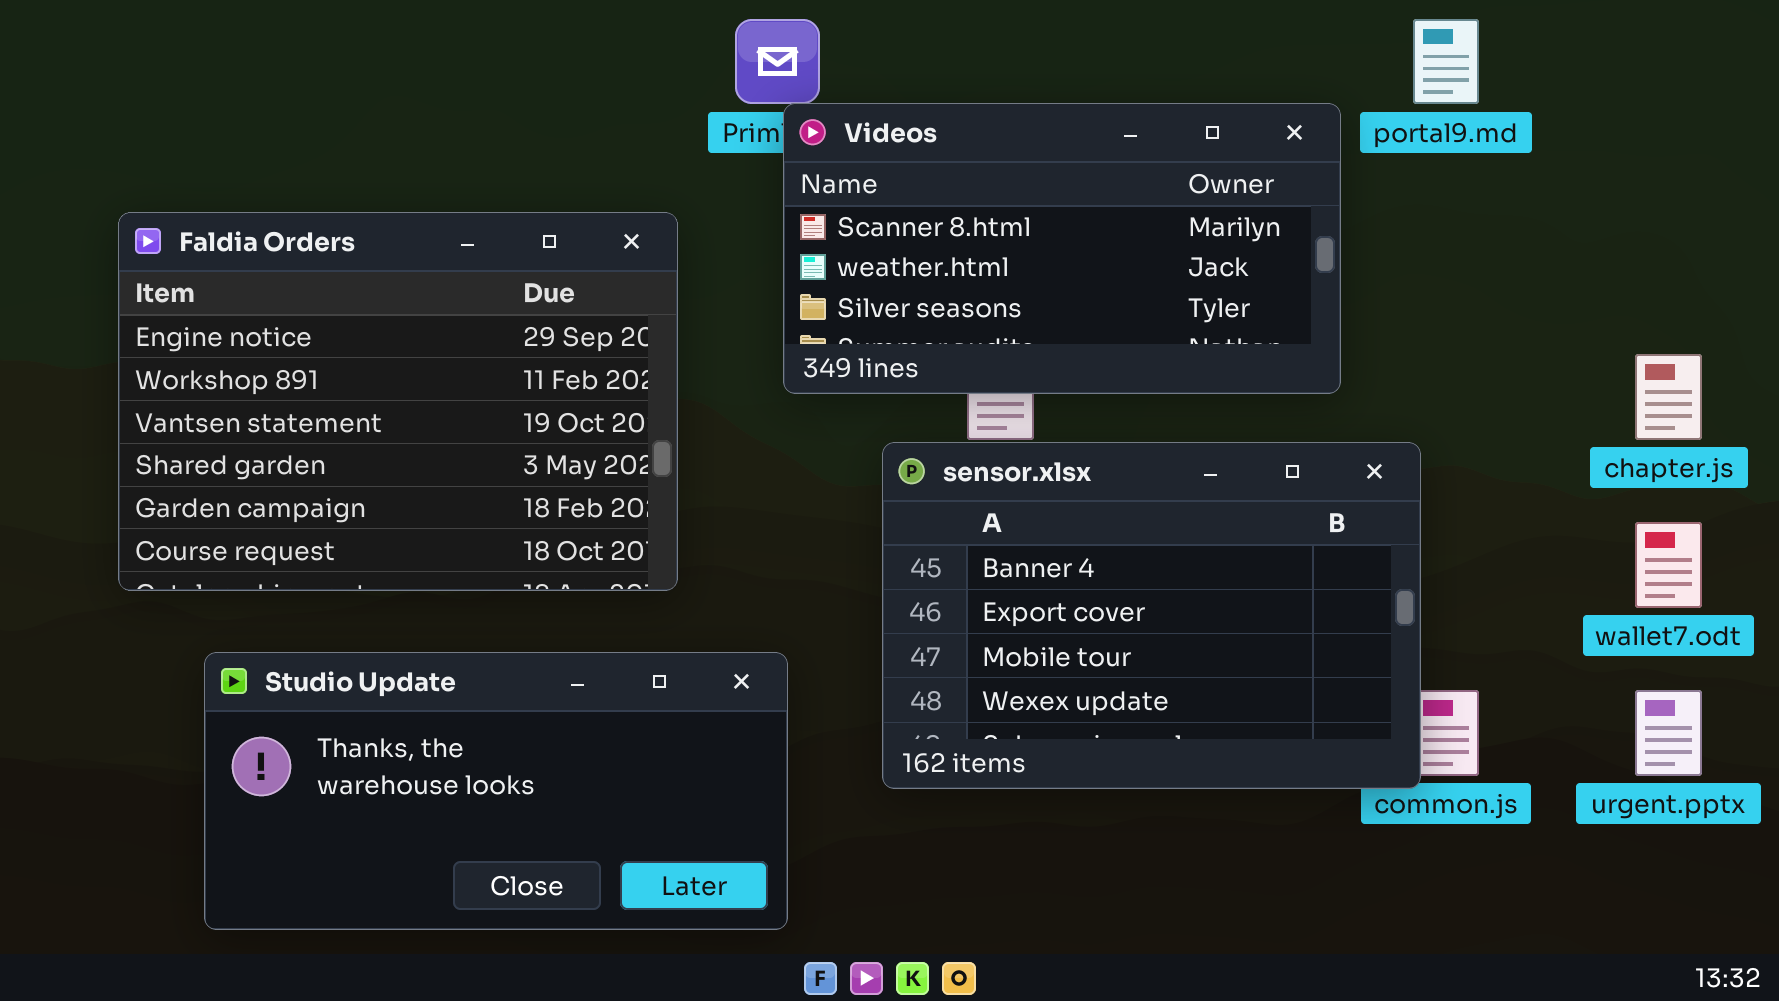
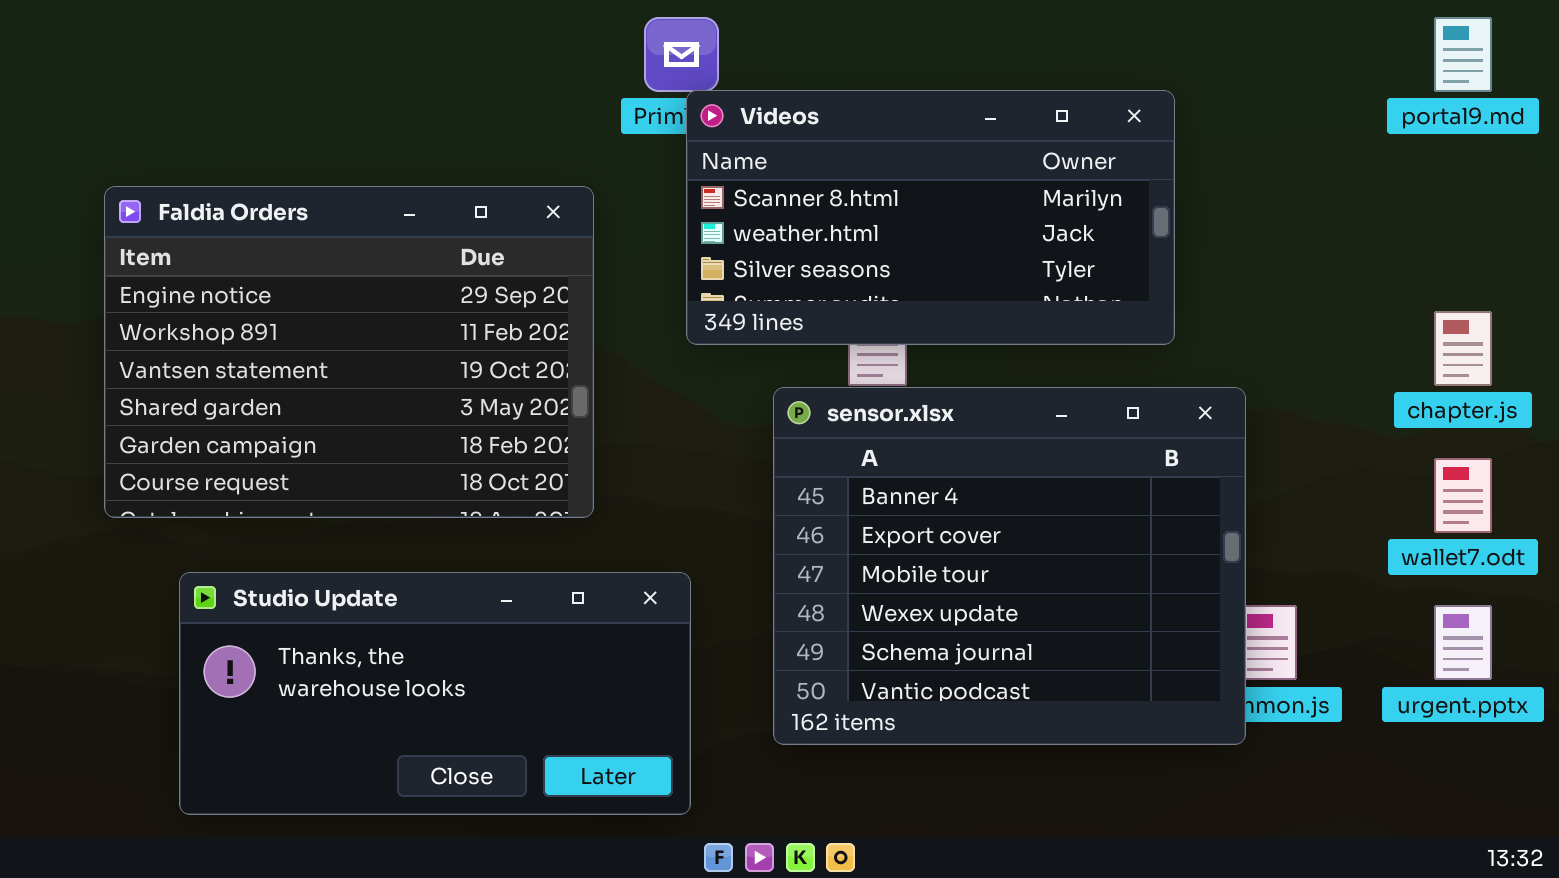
portal9.md: [1413,19,1479,104] -> [1434,17,1492,92], moved
sensor.xlsx: [882,442,1421,789] -> [773,387,1246,745], resized

